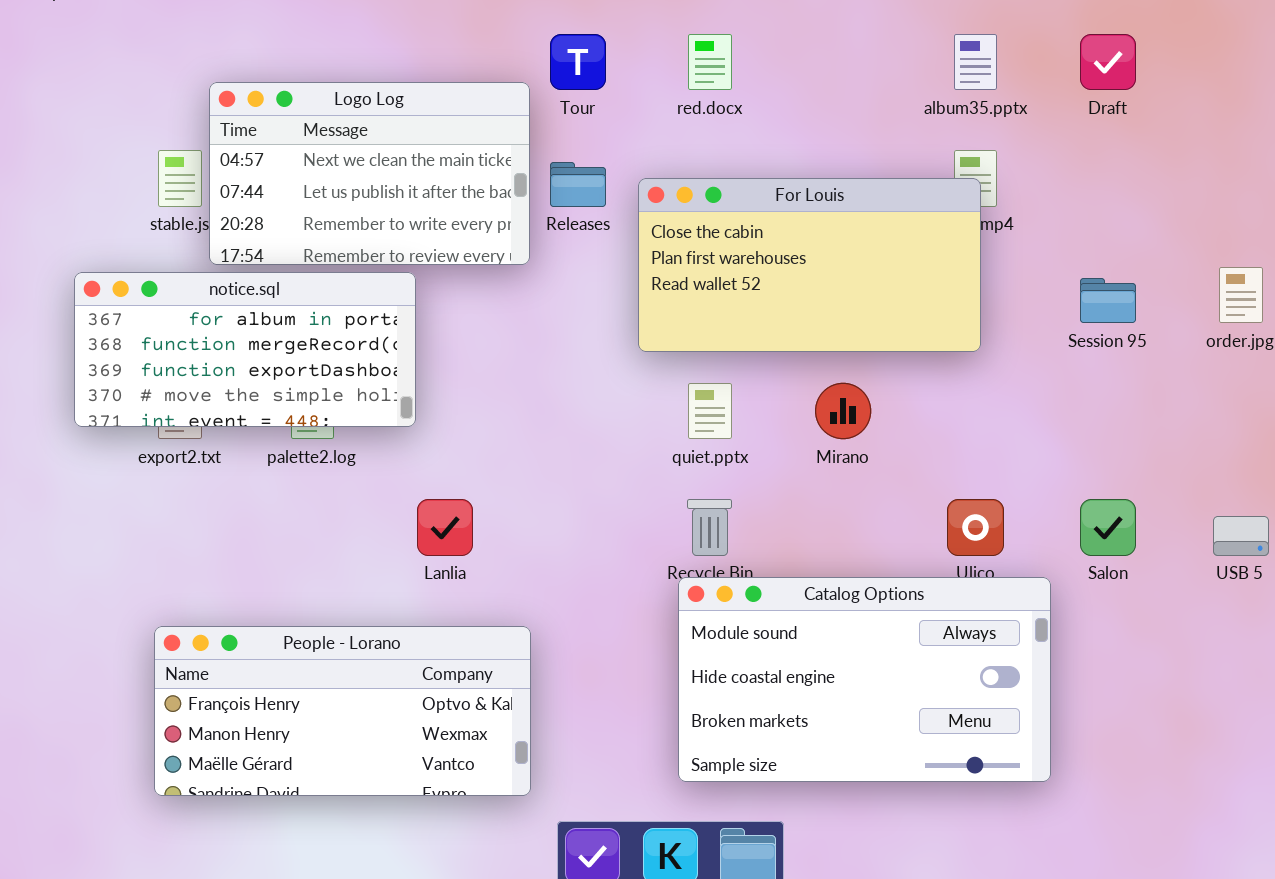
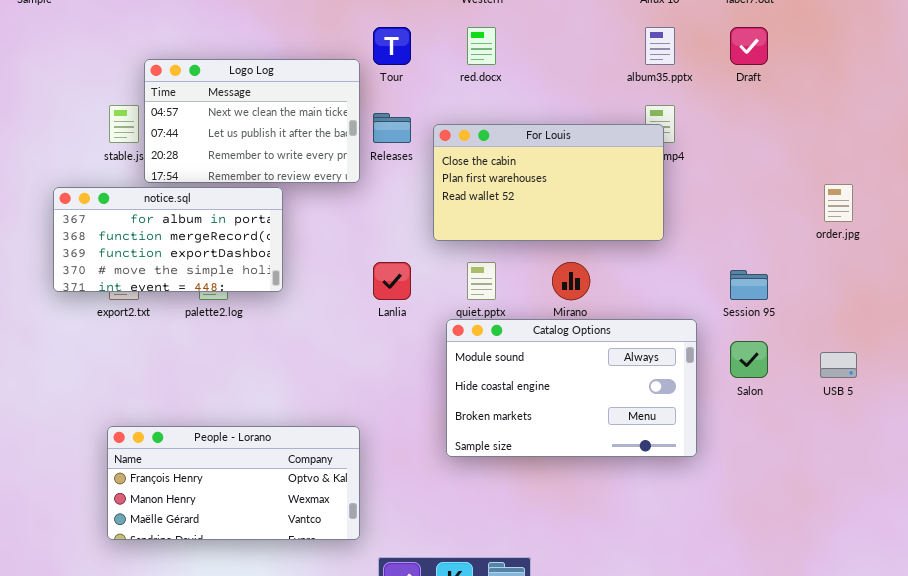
Session 95: [1080,278,1136,323] -> [730,270,768,300], moved
Lanlia: [417,499,473,556] -> [373,262,411,300], moved
Catalog Options: [678,577,1051,782] -> [446,319,697,457], moved

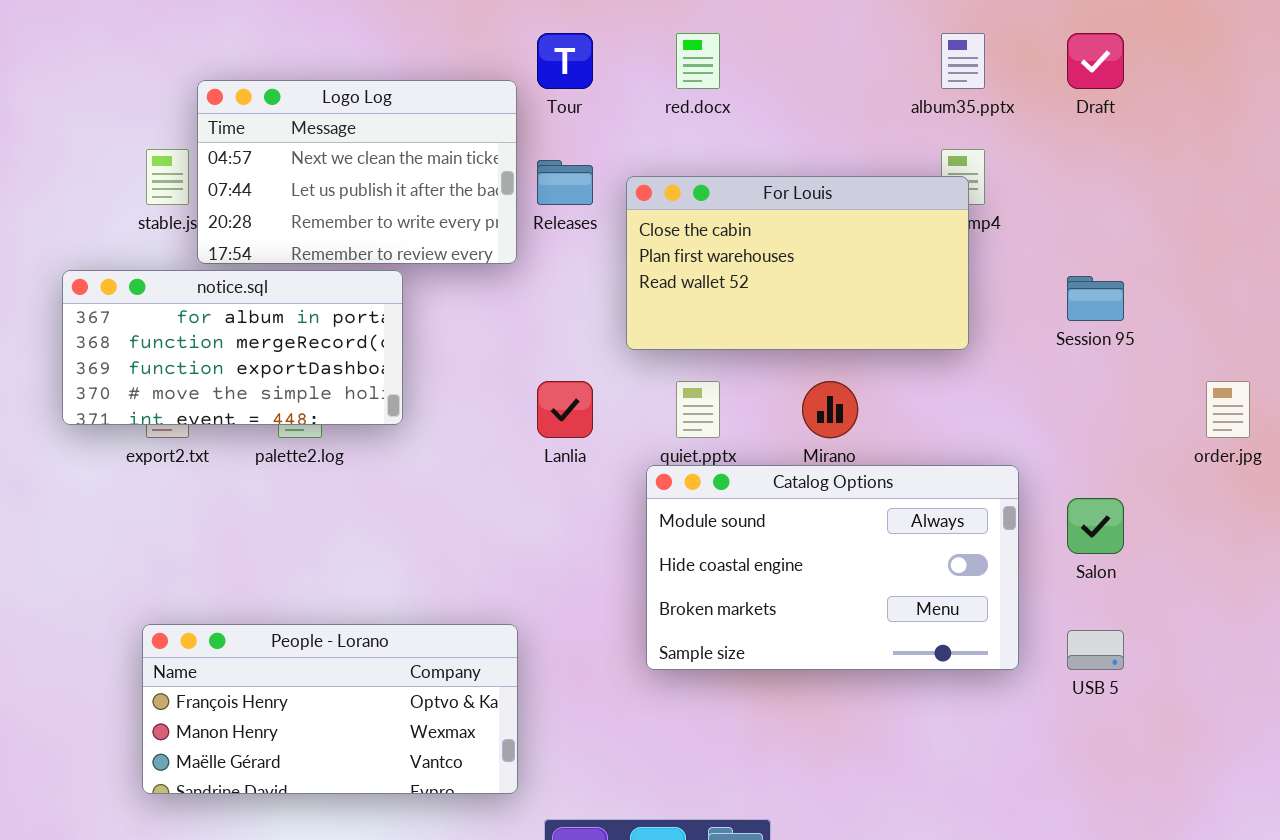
order.jpg: [824,184,853,222] -> [1206,381,1250,438], moved
Session 95: [730,270,768,300] -> [1067,276,1124,321], moved
USB 5: [820,352,857,378] -> [1067,630,1124,670], moved

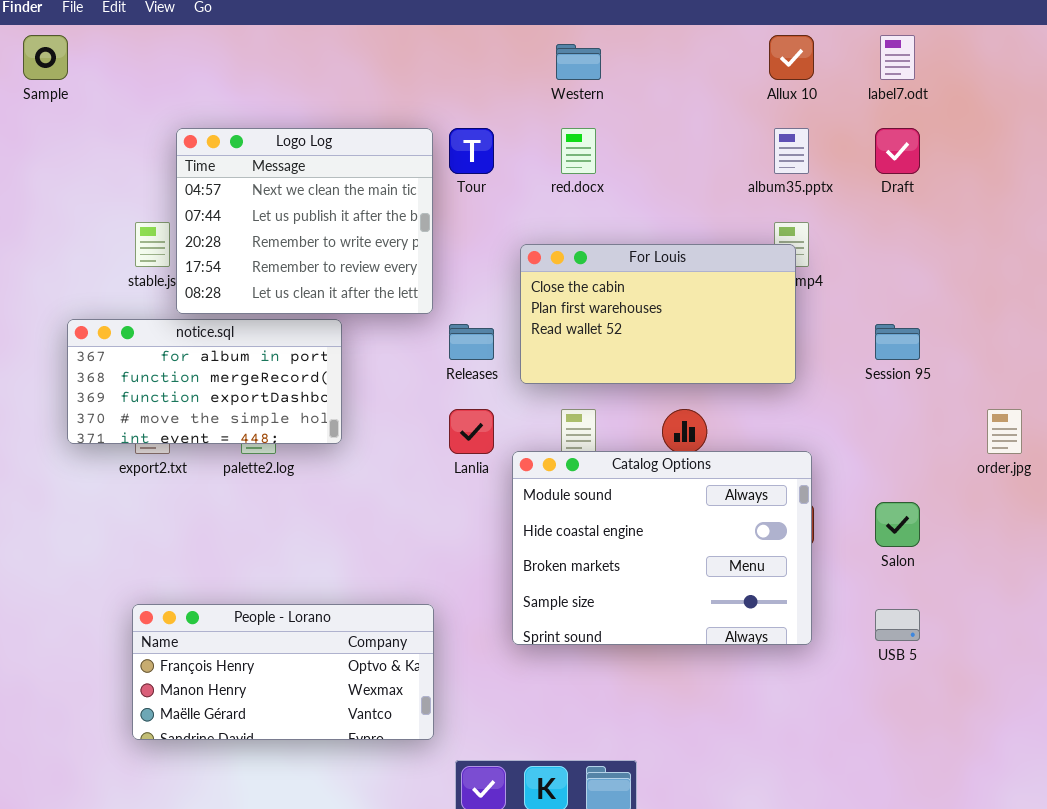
Logo Log: [197,80,517,264] -> [176,128,433,314], resized
Releases: [537,160,593,205] -> [449,324,494,360], moved
Catalog Options: [646,465,1019,670] -> [512,451,812,645], moved, resized

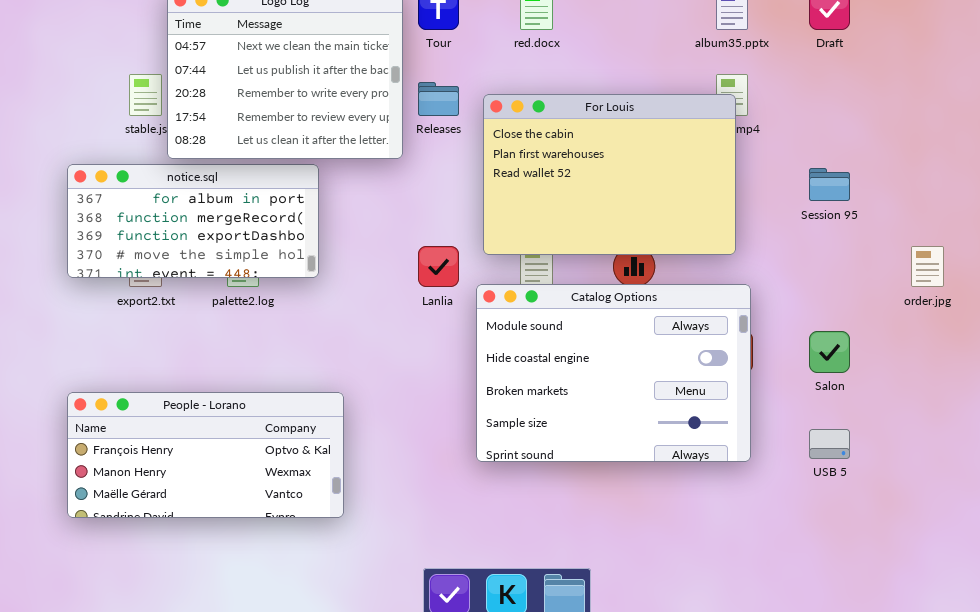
For Louis: [520,244,796,384] -> [483,94,736,255], resized
Releases: [449,324,494,360] -> [418,82,459,116], moved
People - Lorano: [132,604,434,740] -> [67,392,344,518], moved

